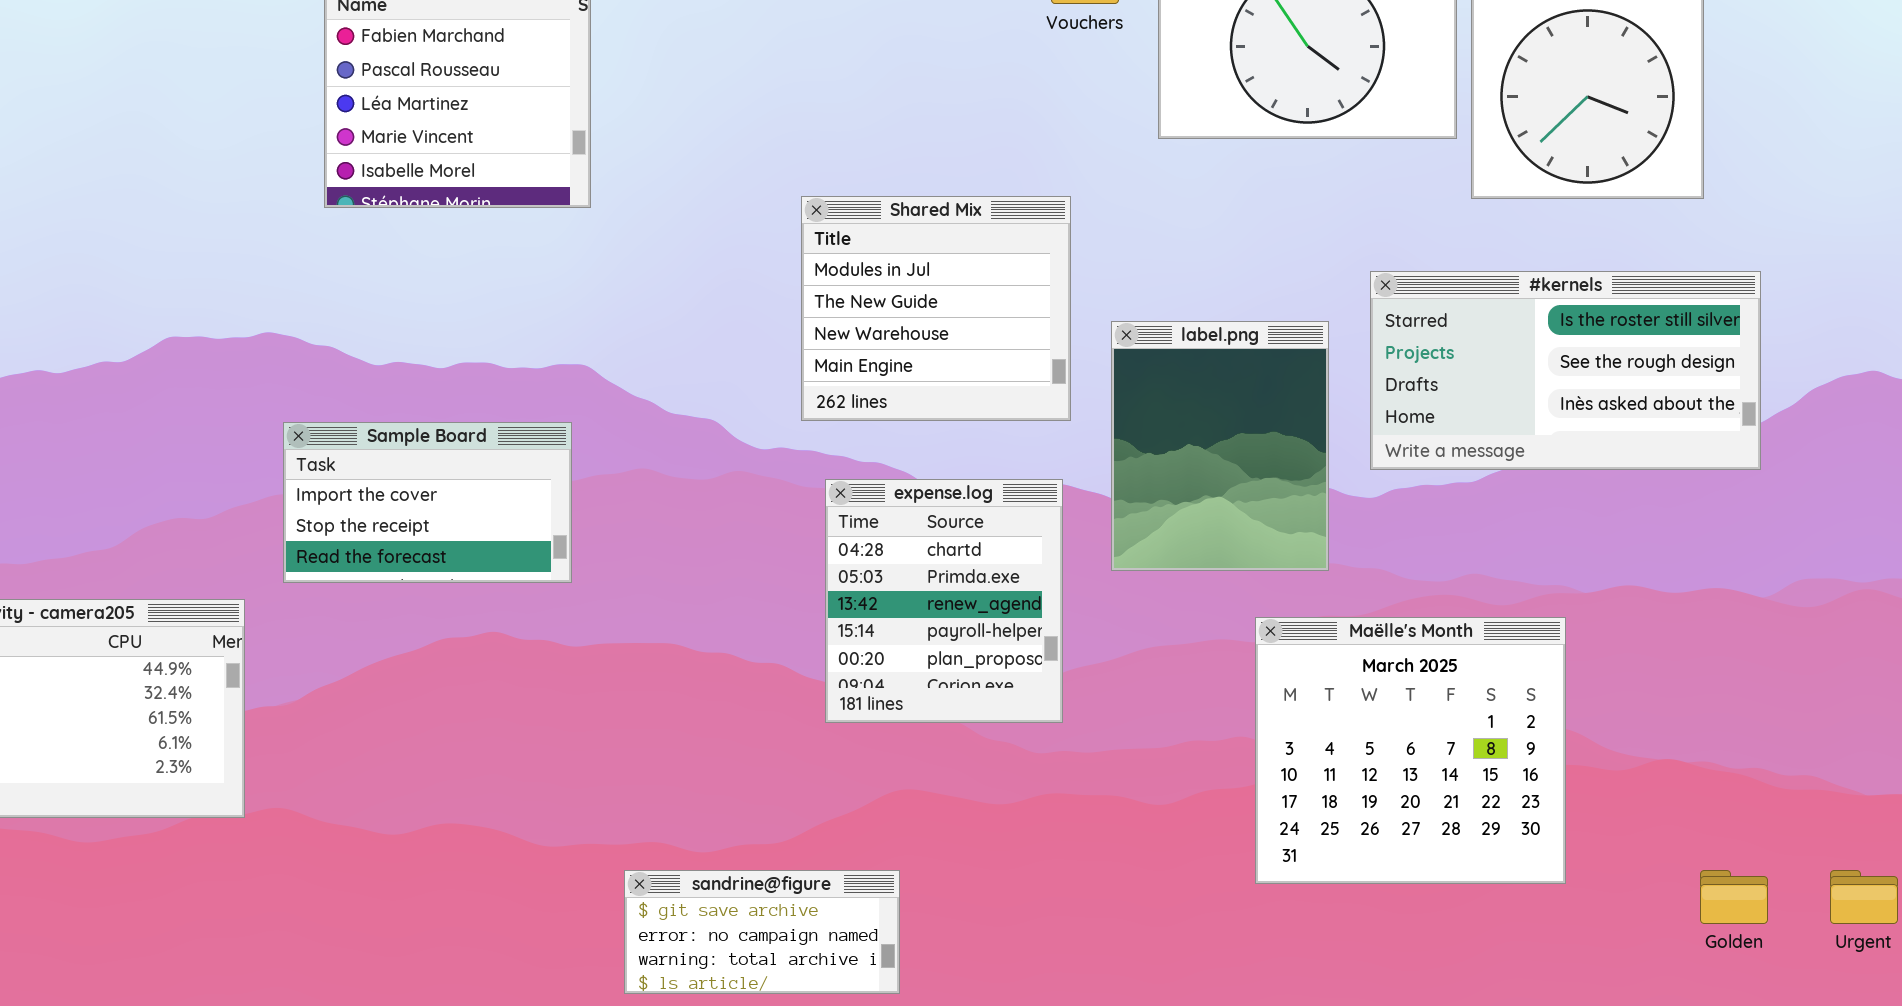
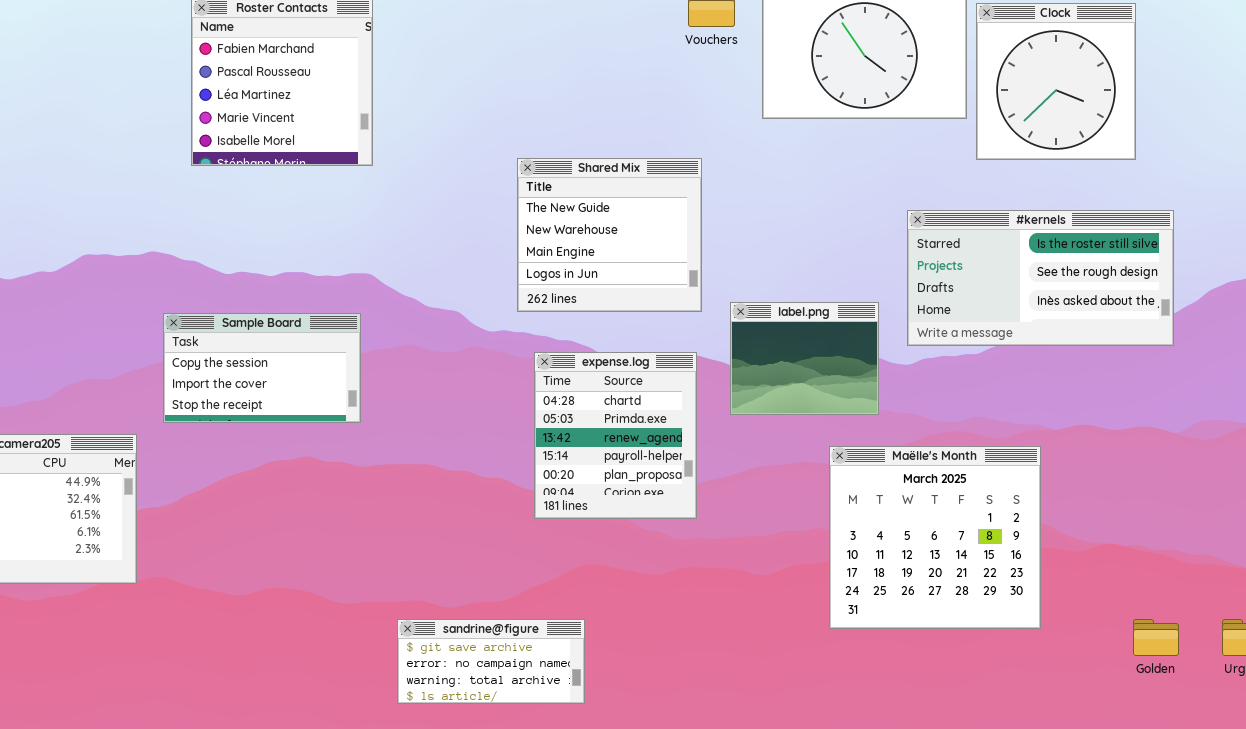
Shared Mix: [801,196,1071,421] -> [517,158,702,312], scrolled down 1 row
label.png: [1111,321,1329,571] -> [730,302,879,415], resized
Sample Board: [283,422,572,583] -> [163,313,361,423], scrolled up 1 row

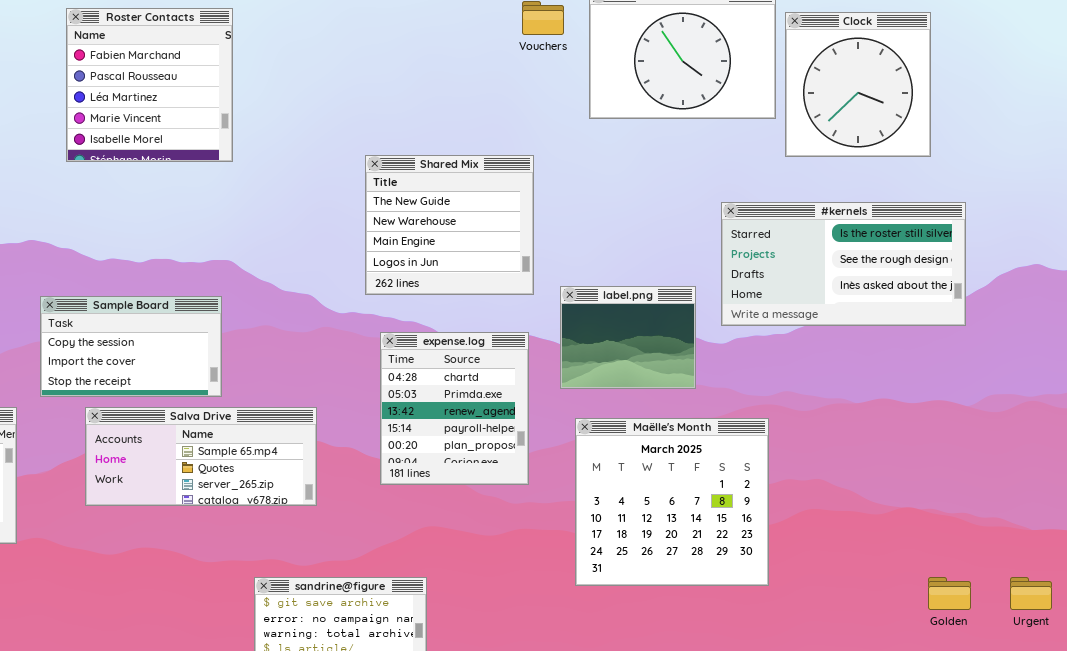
Salva Drive: none -> [85,407,317,506], opened
Maëlle's Month: [829,446,1041,629] -> [575,418,769,586], moved

